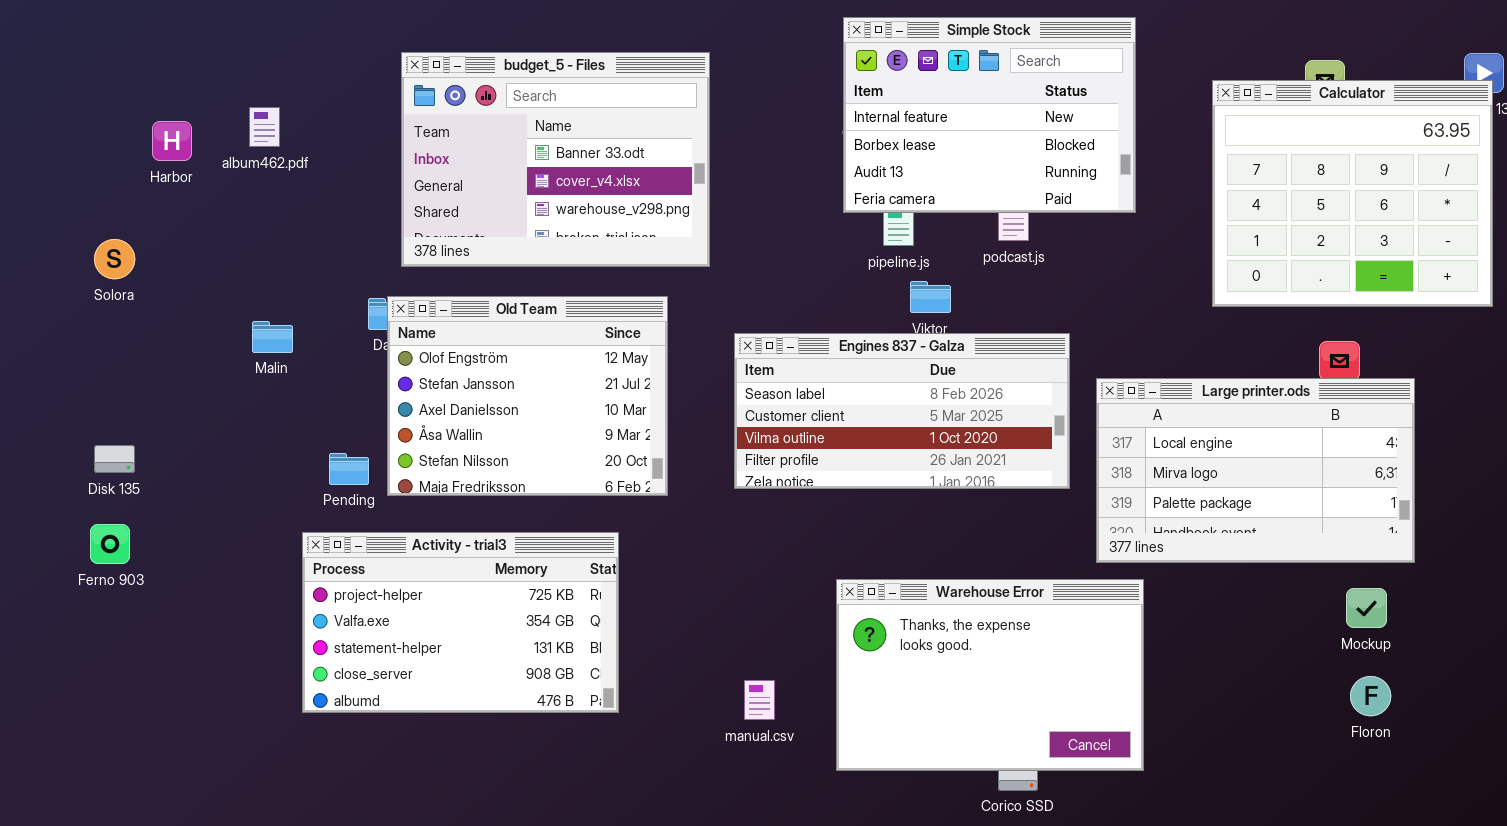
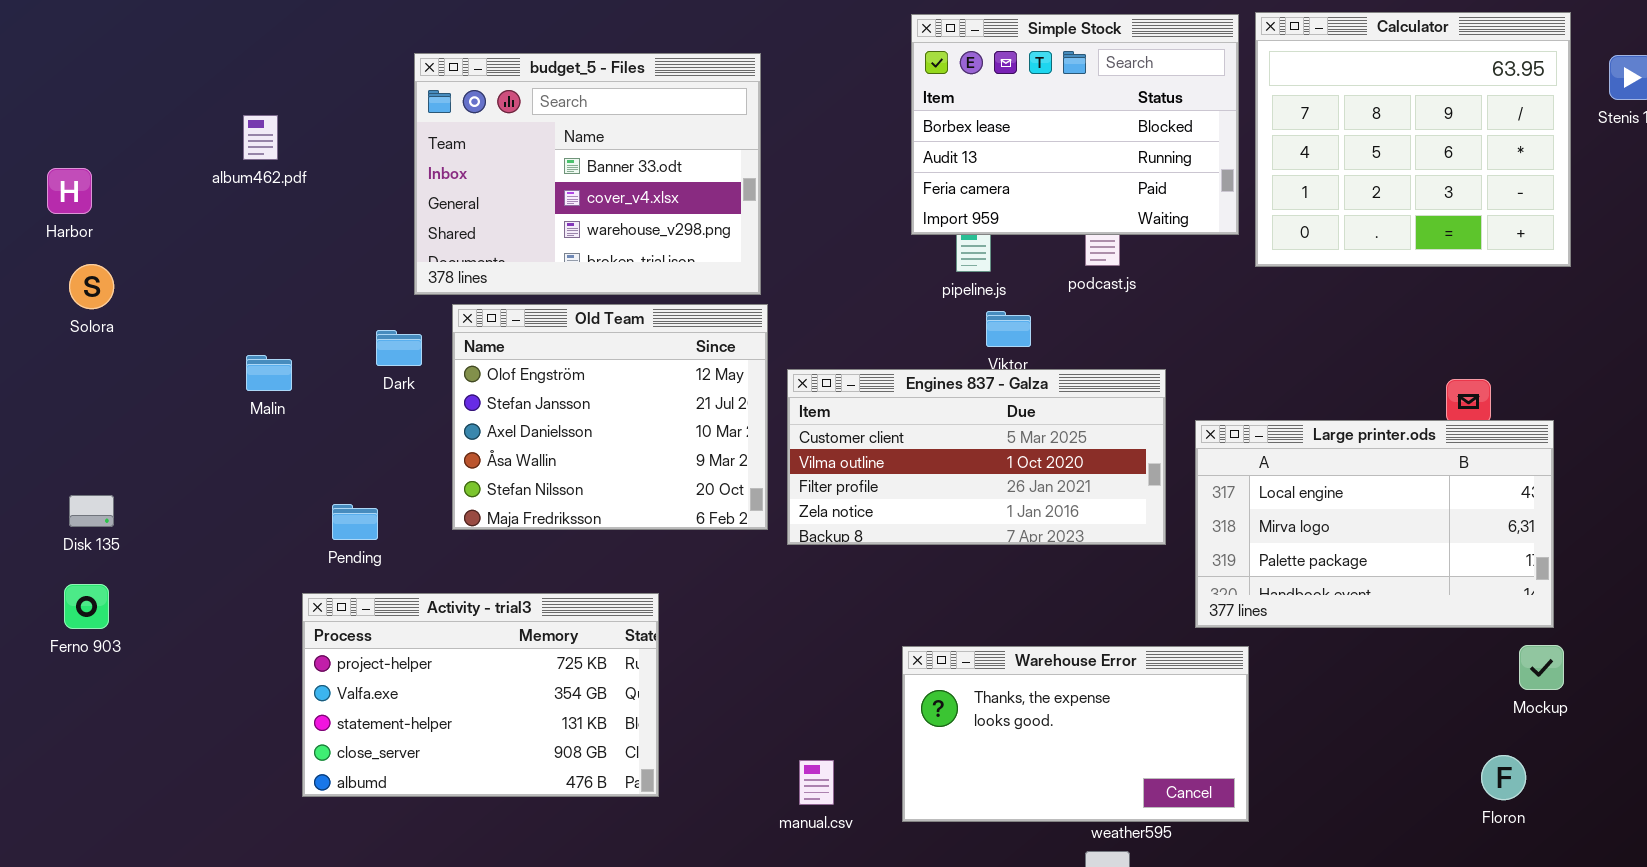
Simple Stock: [843,17,1136,213] -> [911,14,1239,235], scrolled down 1 row
Calculator: [1212,80,1493,307] -> [1255,12,1571,267], moved
Harbor: [152,121,192,161] -> [47,168,92,214], moved
Old Team: [387,296,668,496] -> [452,304,768,530], moved
Engines 837 - Galza: [734,333,1070,489] -> [787,369,1166,545], scrolled down 1 row
Warehouse Error: [836,579,1144,771] -> [902,646,1249,822], resized
Mockup: [1346,588,1387,628] -> [1519,645,1564,690], moved

